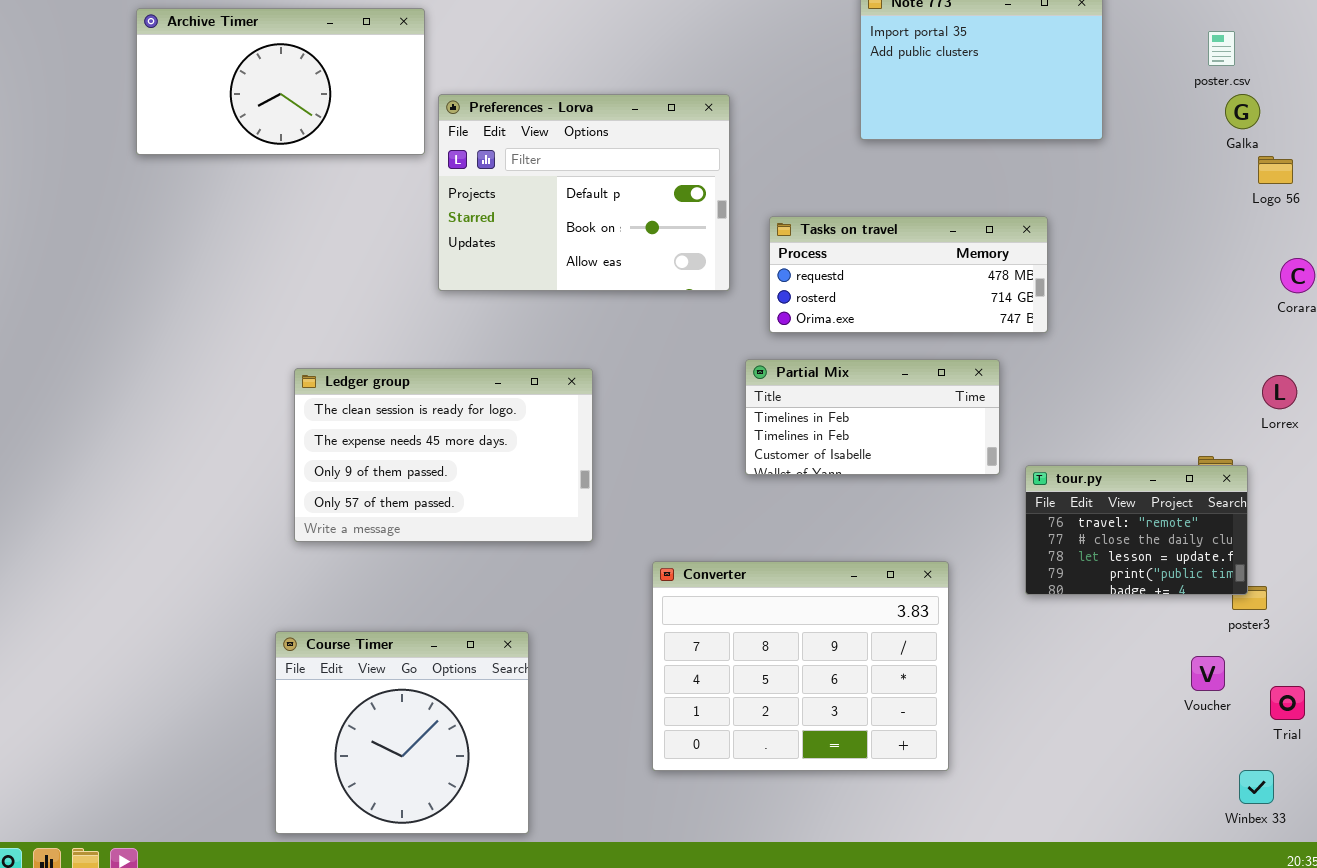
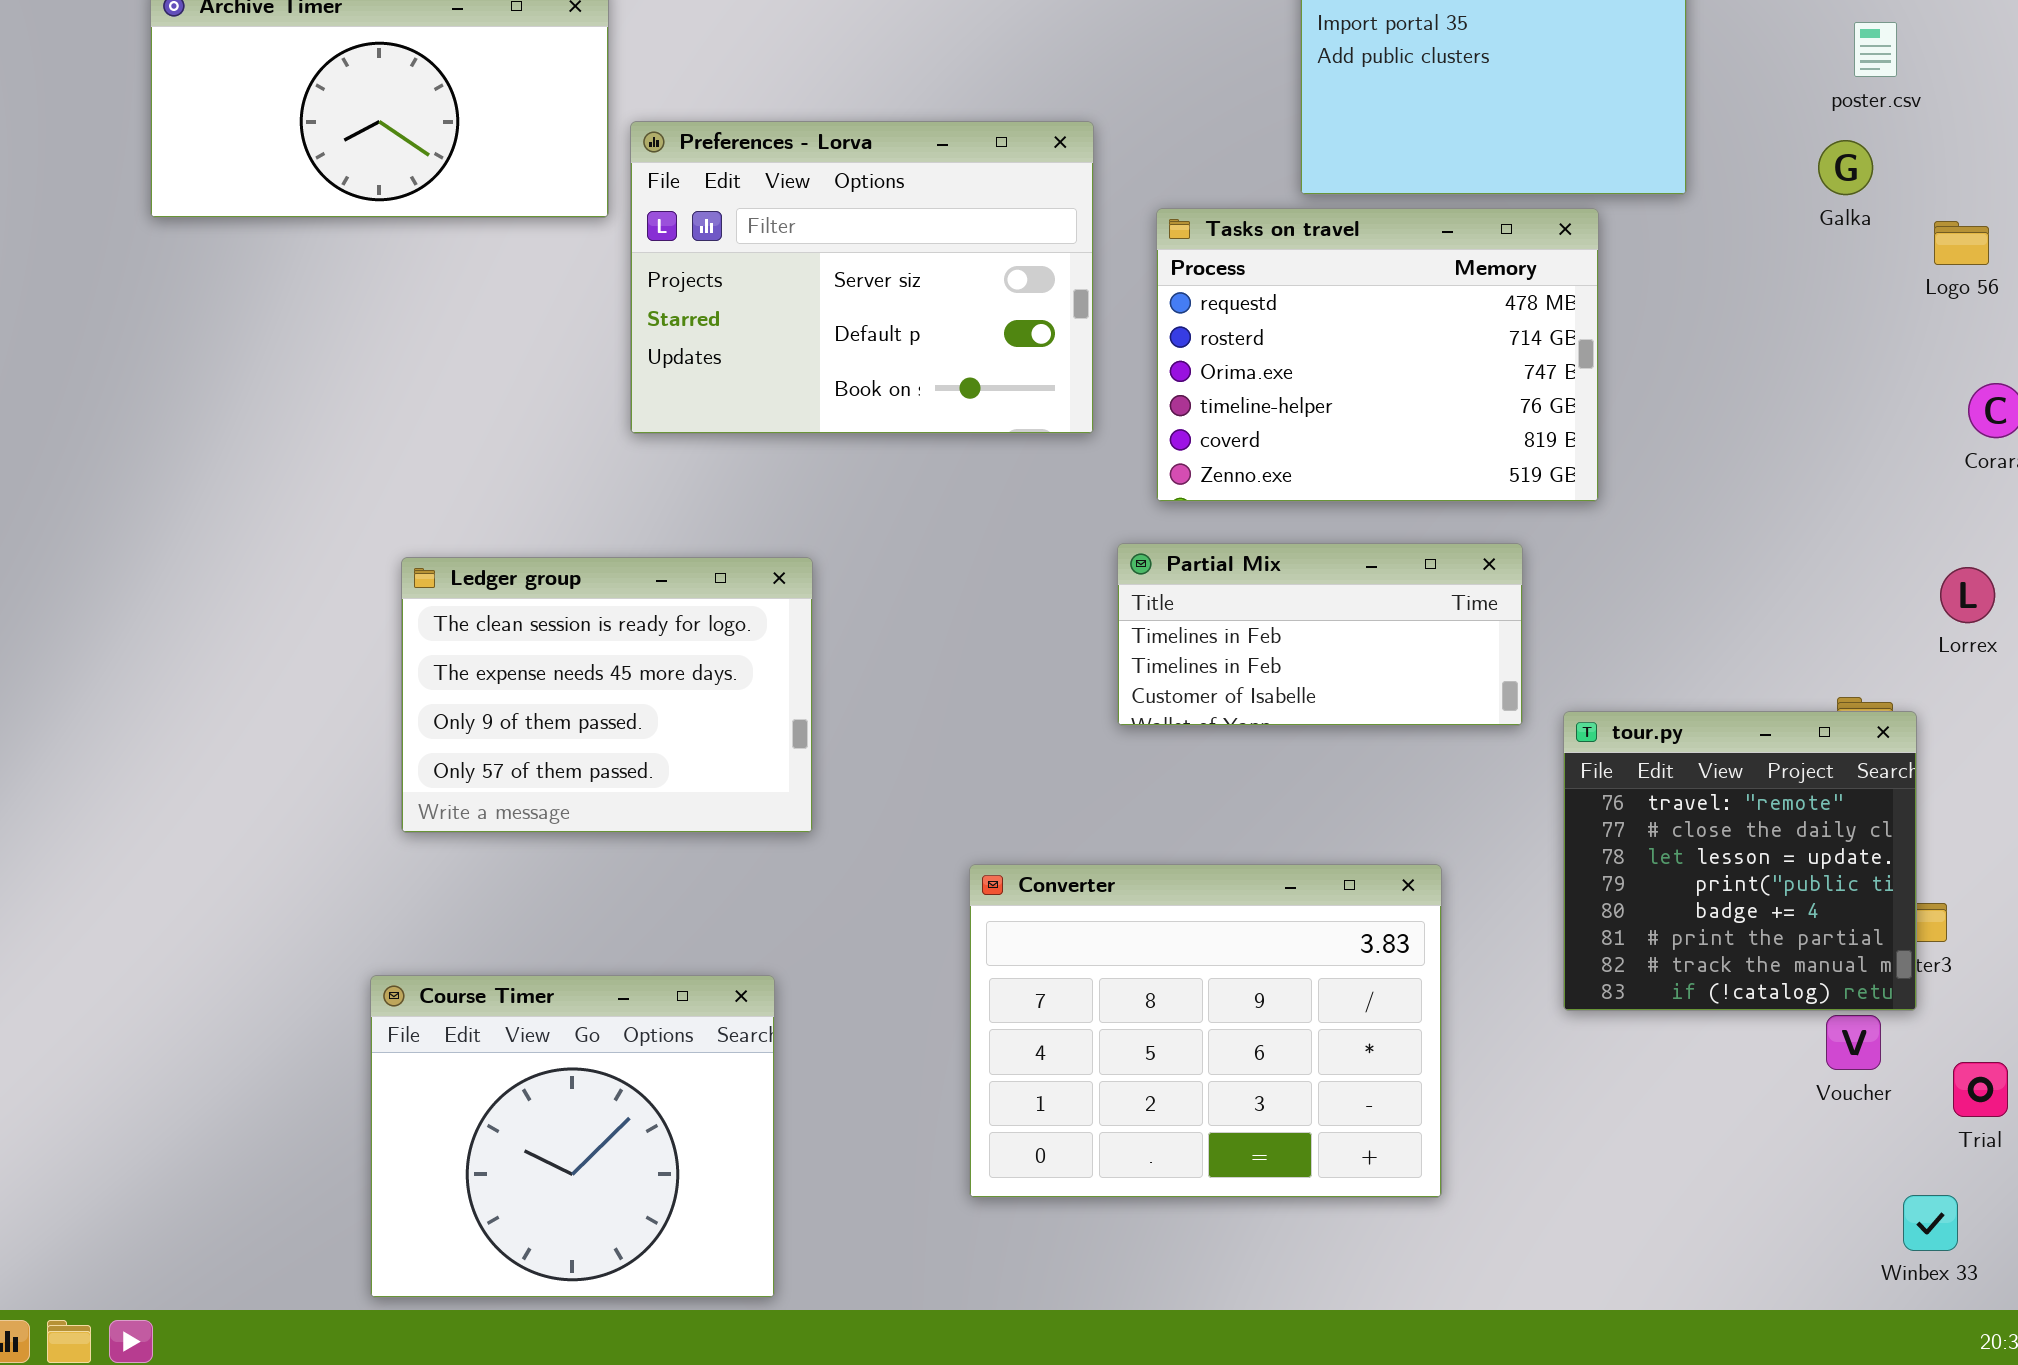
Preferences - Lorva: [438,94,730,291] -> [630,121,1094,434], scrolled up 1 row
Galka: [1225,94,1260,129] -> [1818,140,1873,195], moved
Tasks on travel: [769,216,1048,333] -> [1156,208,1599,502], resized
Ledger group: [294,368,593,542] -> [401,557,813,833], resized
tour.py: [1025,465,1248,595] -> [1563,711,1917,1011], resized

